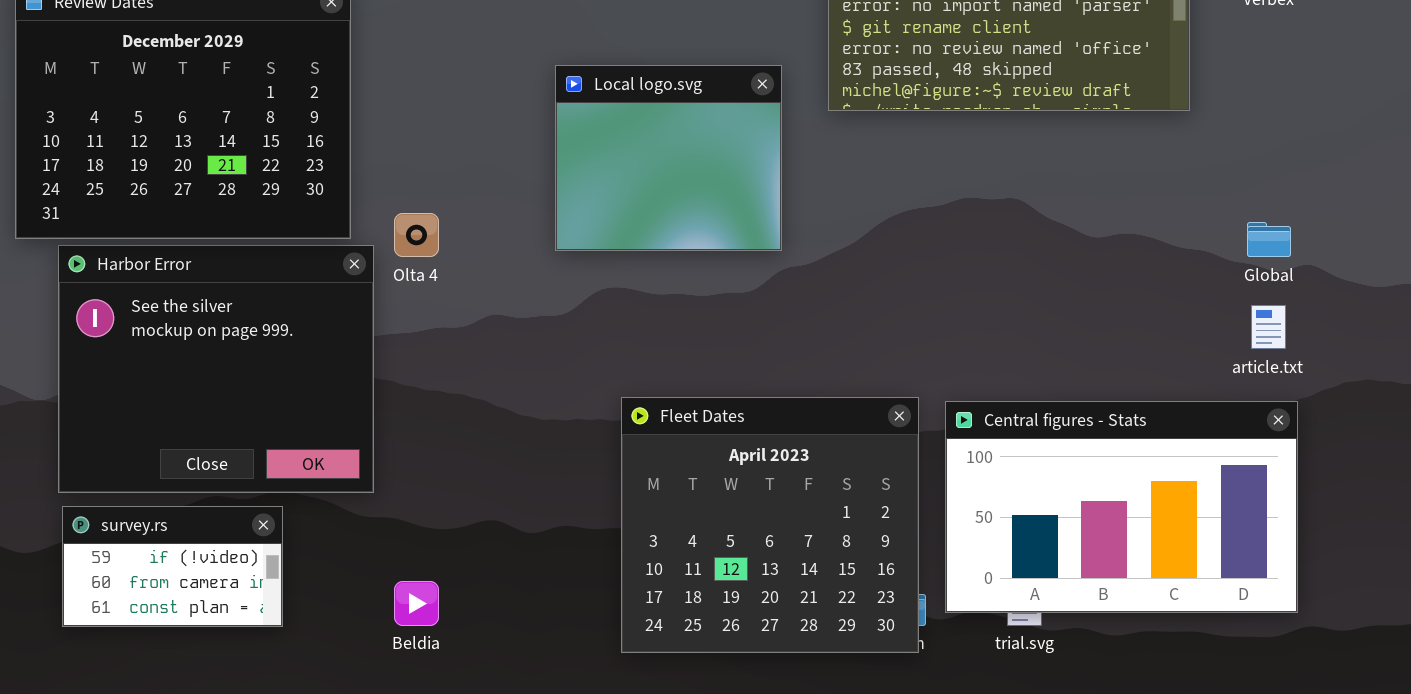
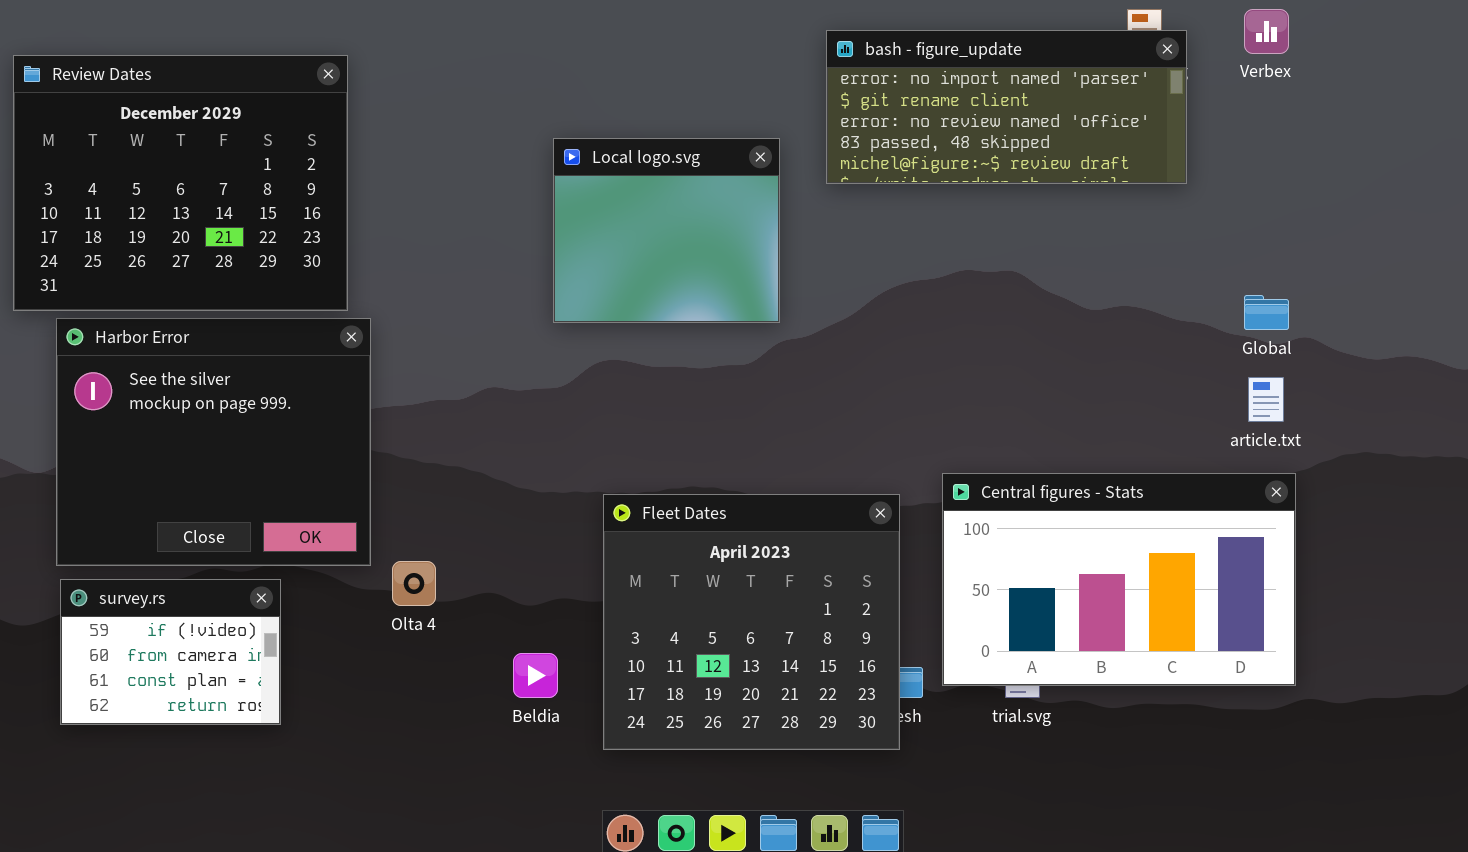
Olta 4: [394,213,439,257] -> [392,561,436,606], moved
Fleet Dates: [621,397,919,653] -> [603,494,900,750], moved
survey.rs: [62,506,283,627] -> [60,579,281,725], resized
Beldia: [394,581,439,626] -> [513,653,558,698], moved

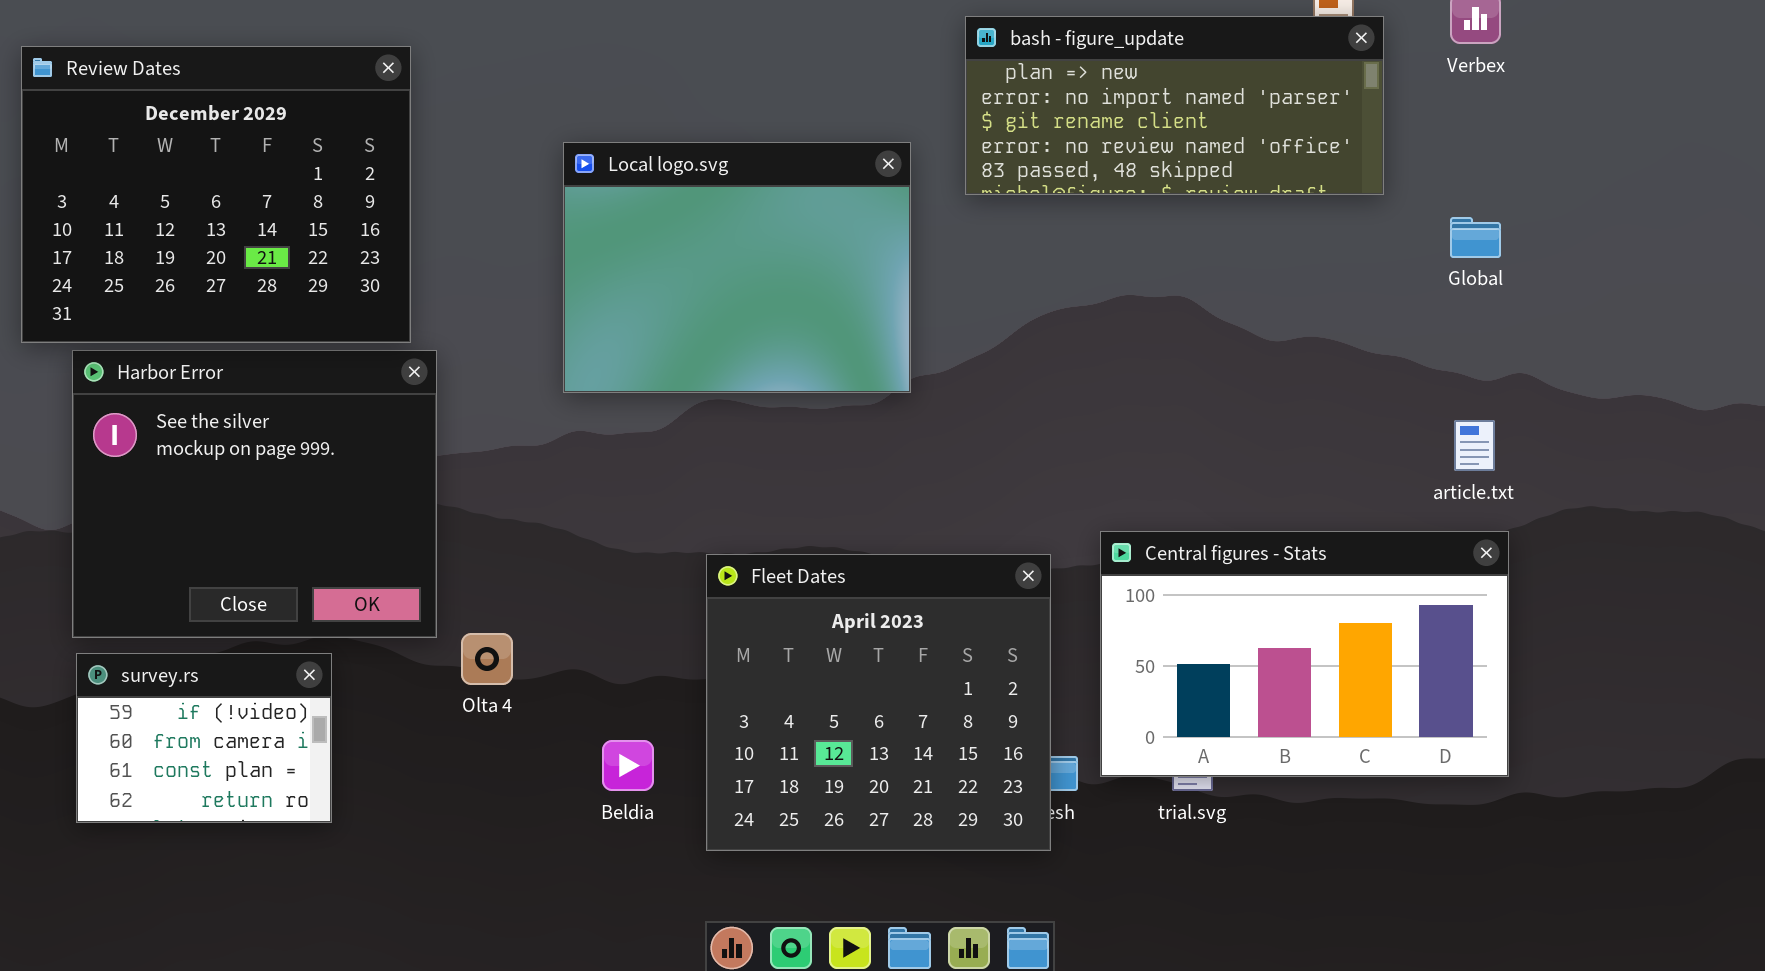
bash - figure_update: [826,30,1187,184] -> [965,16,1384,195], scrolled up 1 row
Local logo.svg: [553,138,780,323] -> [563,142,911,393], resized
Global: [1244,295,1289,330] -> [1450,217,1501,258], moved

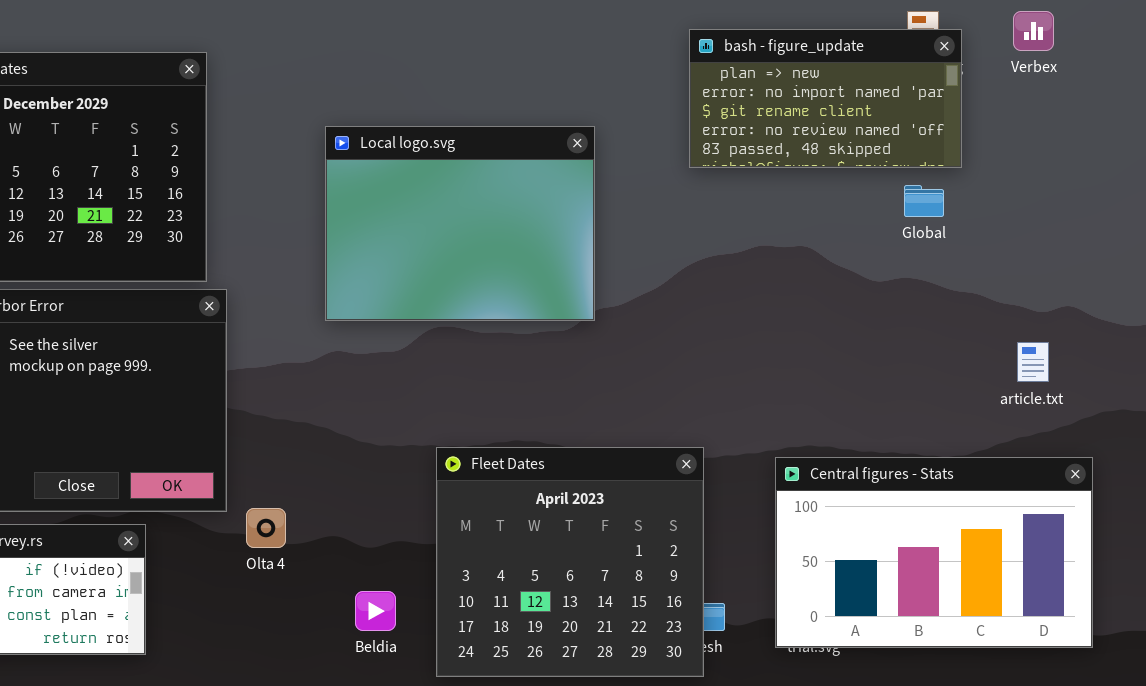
bash - figure_update: [965,16,1384,195] -> [689,29,962,168], resized
Global: [1450,217,1501,258] -> [904,185,944,217], moved
Central figures - Stats: [1100,531,1509,777] -> [775,457,1093,648], moved

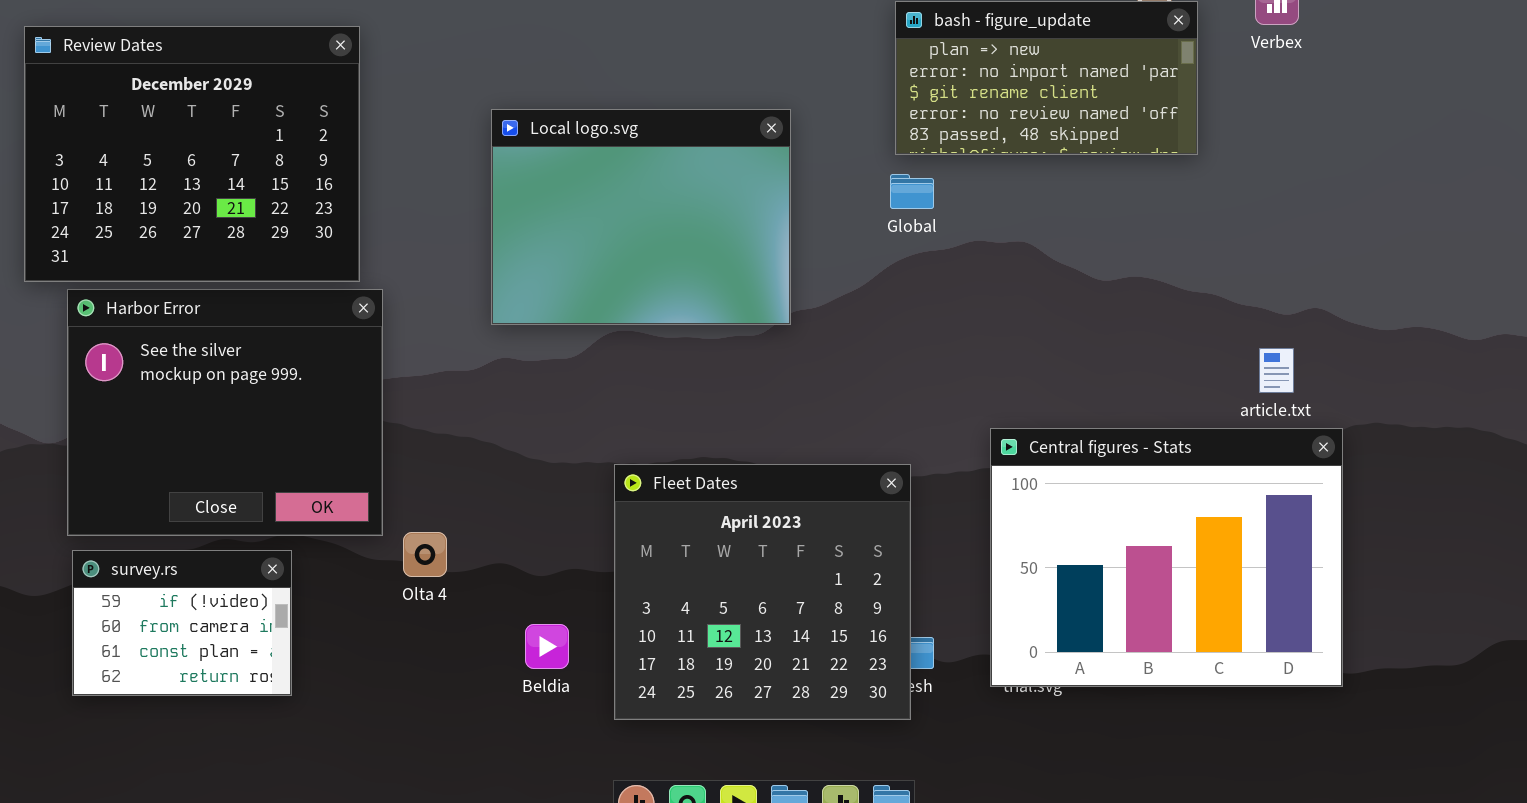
Global: [904,185,944,217] -> [890,174,934,209], moved
Central figures - Stats: [775,457,1093,648] -> [990,428,1343,687], resized

